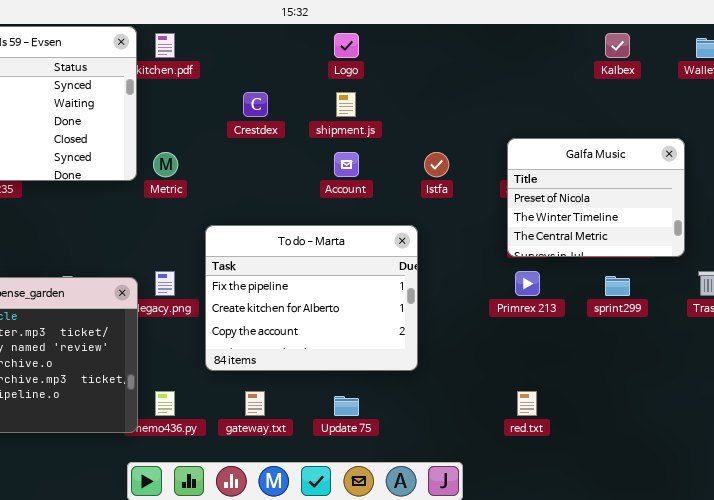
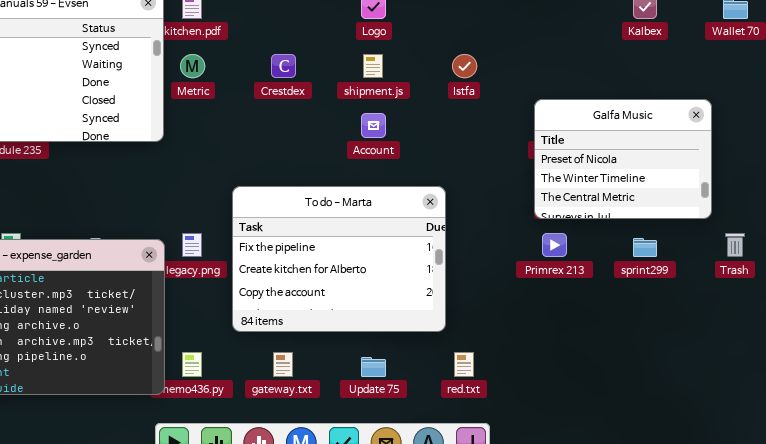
Metric: [153,152,178,177] -> [180,54,205,78], moved
Istfa: [424,152,449,177] -> [452,54,477,78], moved
red.txt: [517,391,537,416] -> [454,352,474,377], moved

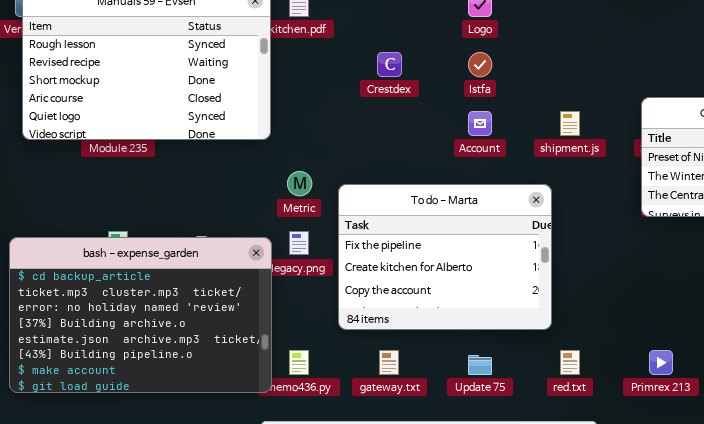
Metric: [180,54,205,78] -> [287,171,312,196], moved
shipment.js: [363,54,383,78] -> [560,111,580,136], moved
Istfa: [452,54,477,78] -> [468,52,492,77], moved
Primrex 213: [542,233,567,257] -> [649,350,673,375], moved

